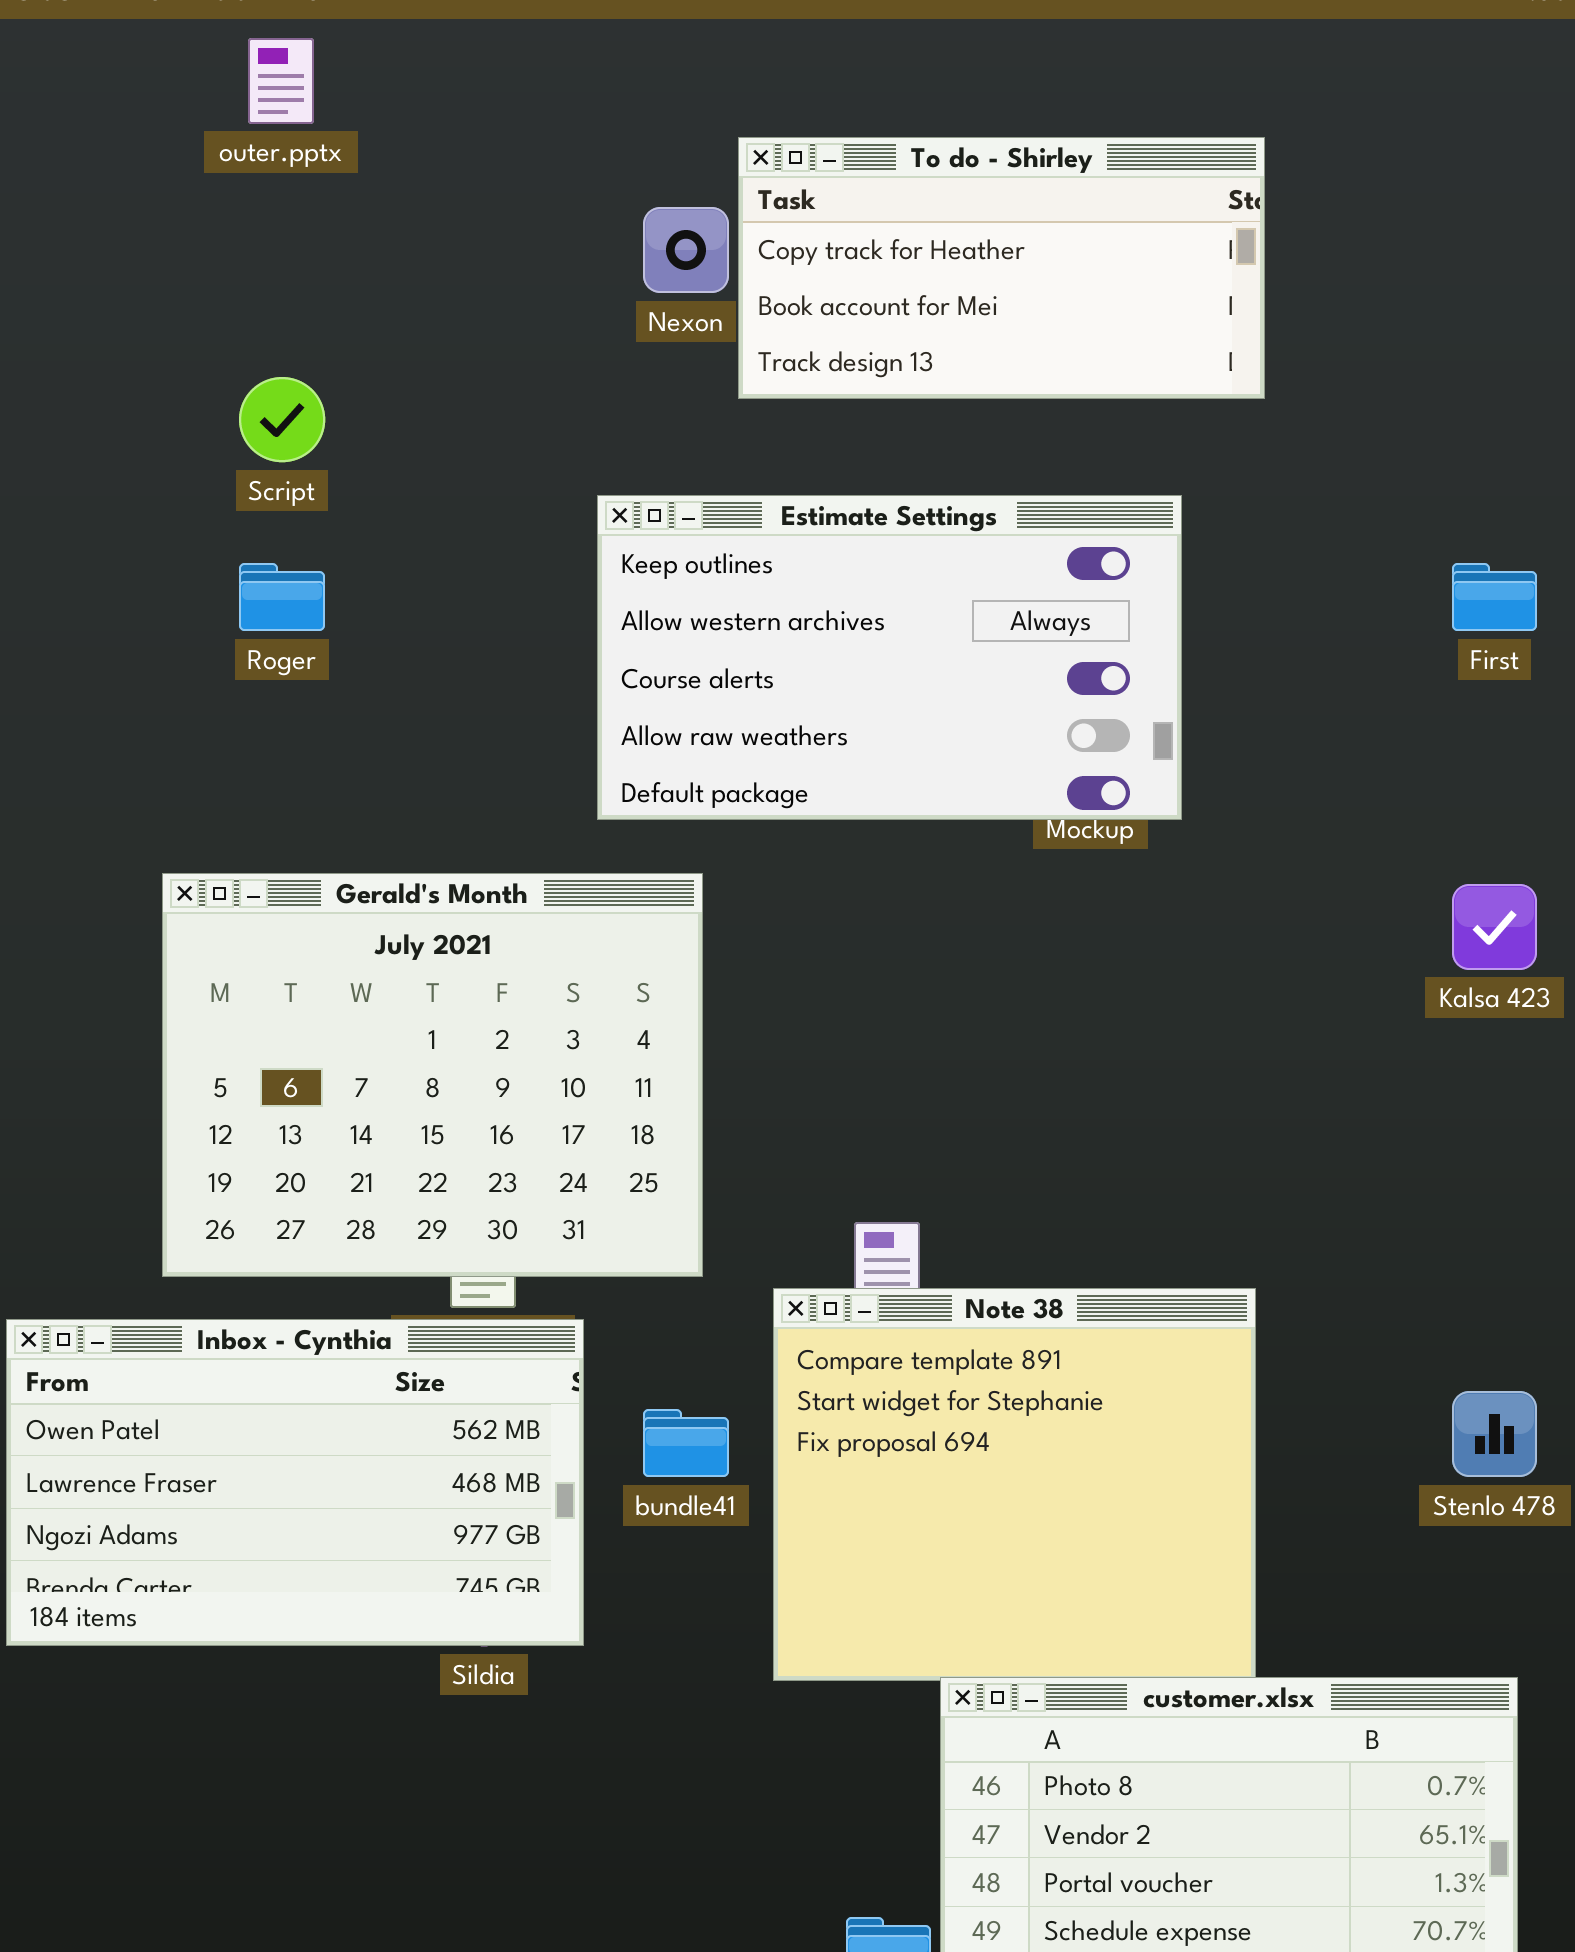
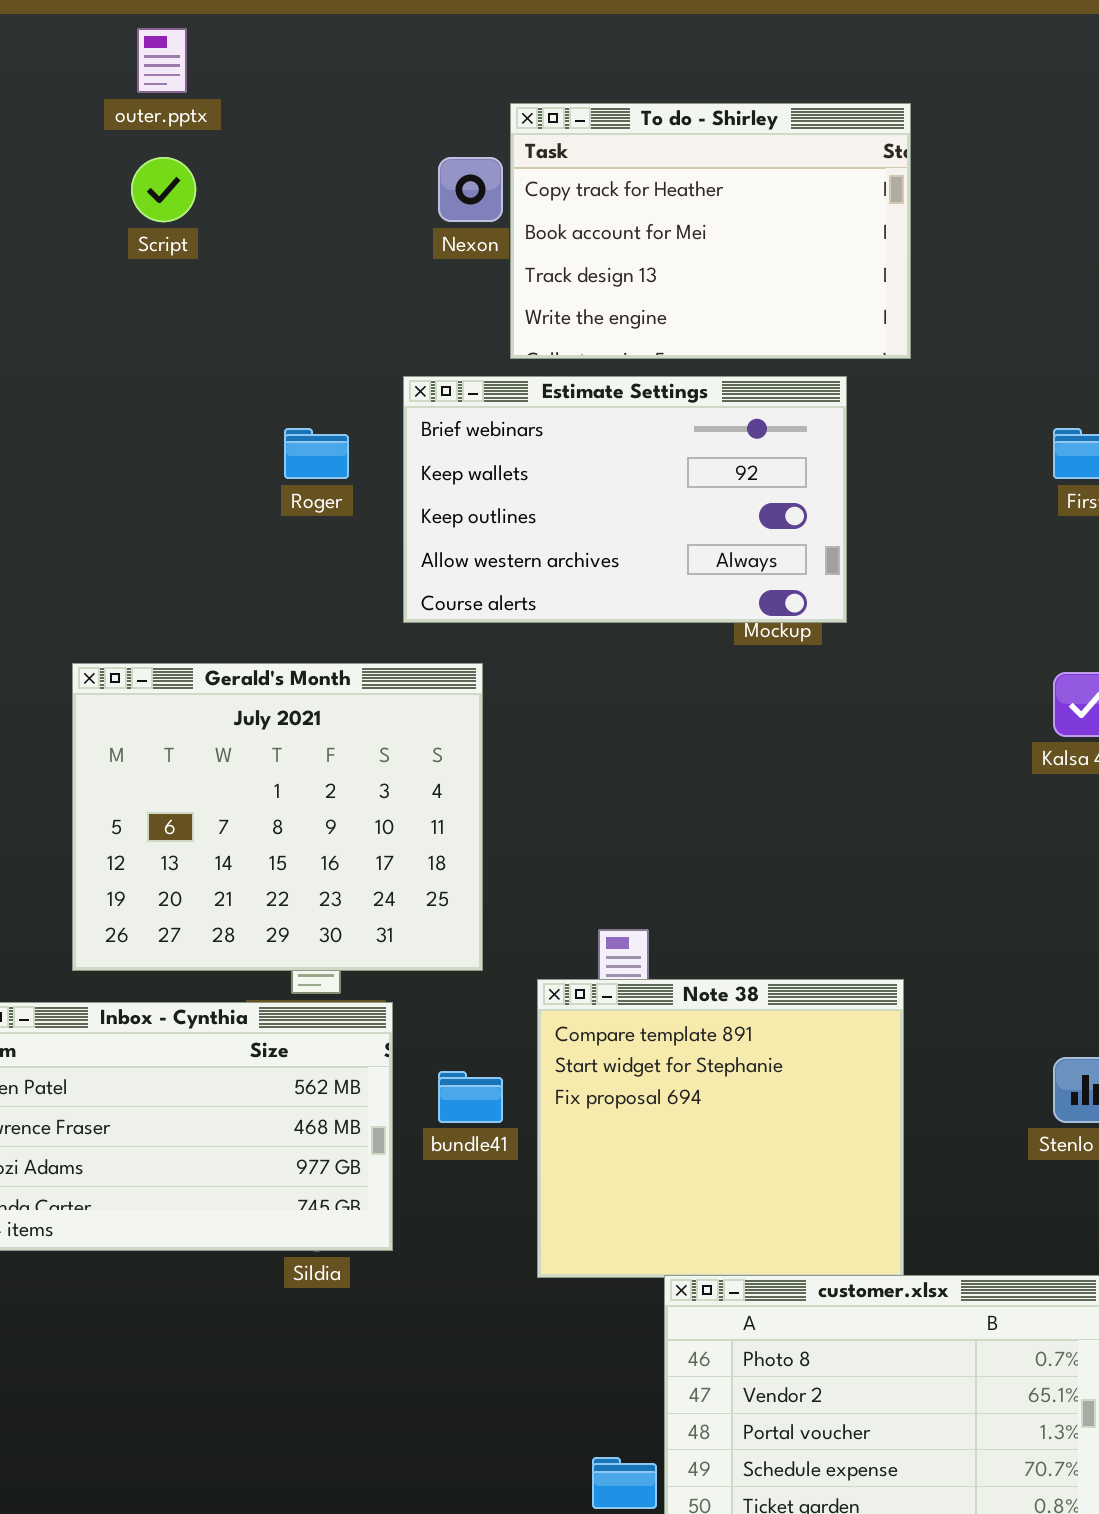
To do - Shirley: [738,137,1265,399] -> [510,103,911,359], resized
Script: [239,377,325,462] -> [131,157,196,222], moved
Estimate Settings: [597,495,1182,820] -> [403,376,847,623], scrolled up 2 rows
Roger: [239,563,325,631] -> [284,428,349,479], moved

